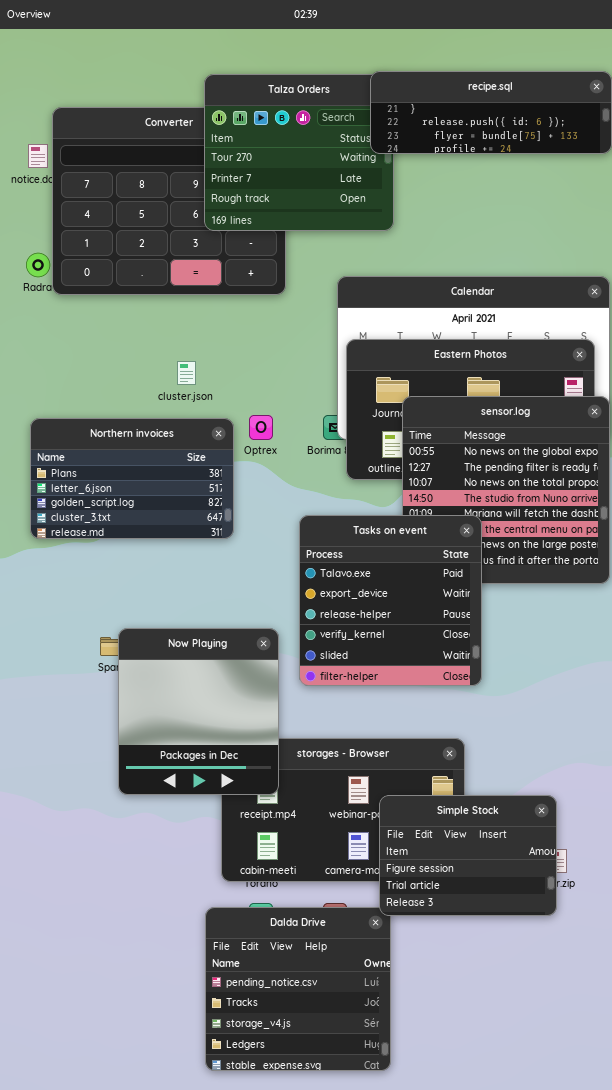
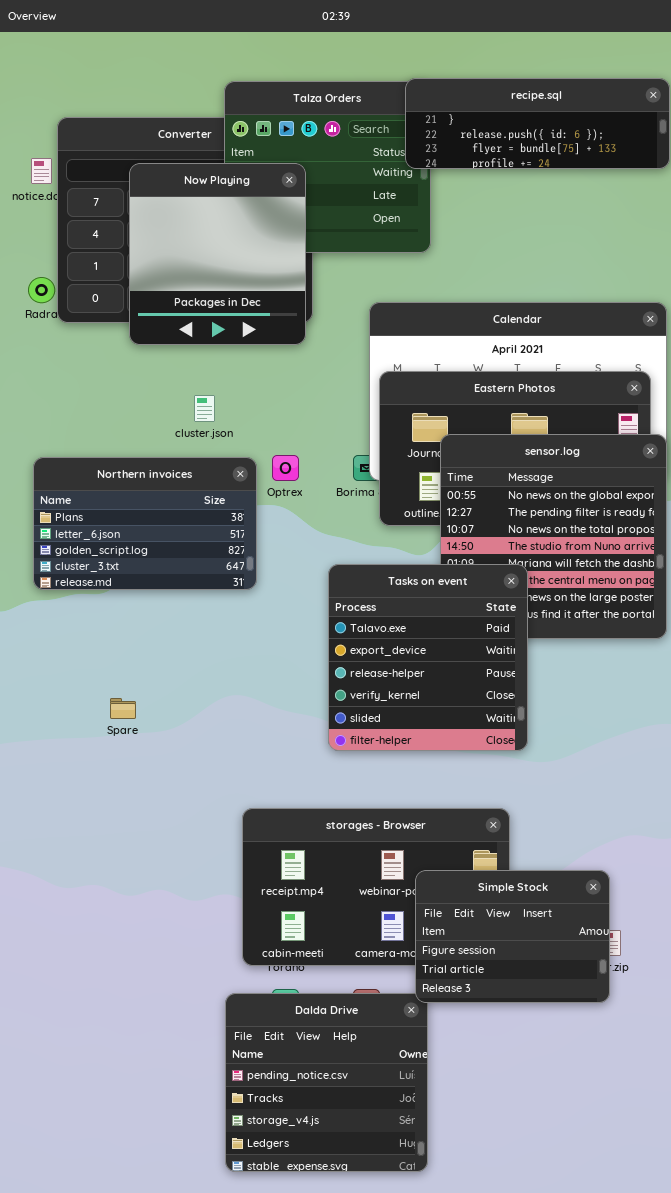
Now Playing: [118,628,279,795] -> [129,163,306,345], moved

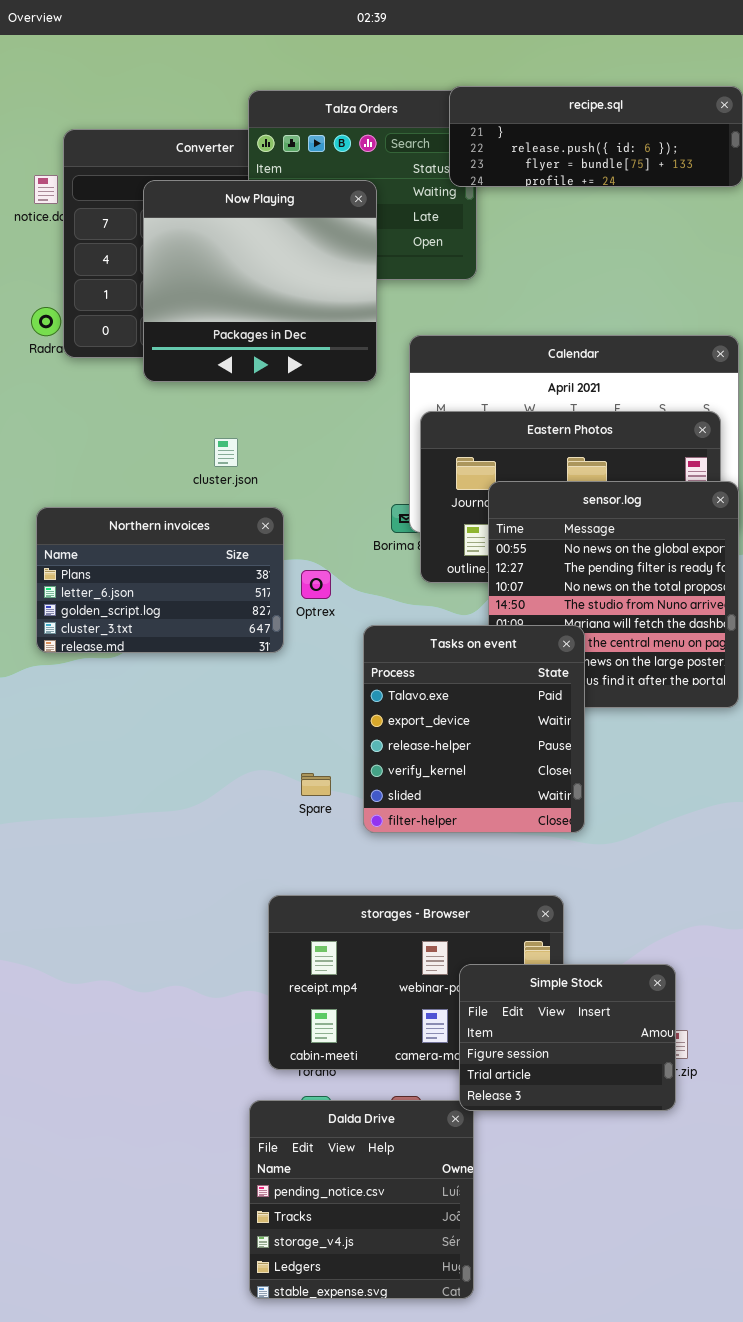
Now Playing: [129,163,306,345] -> [143,180,377,382], resized
Optrex: [272,455,299,481] -> [301,570,331,599], moved
Spare: [110,698,136,719] -> [301,773,331,796], moved

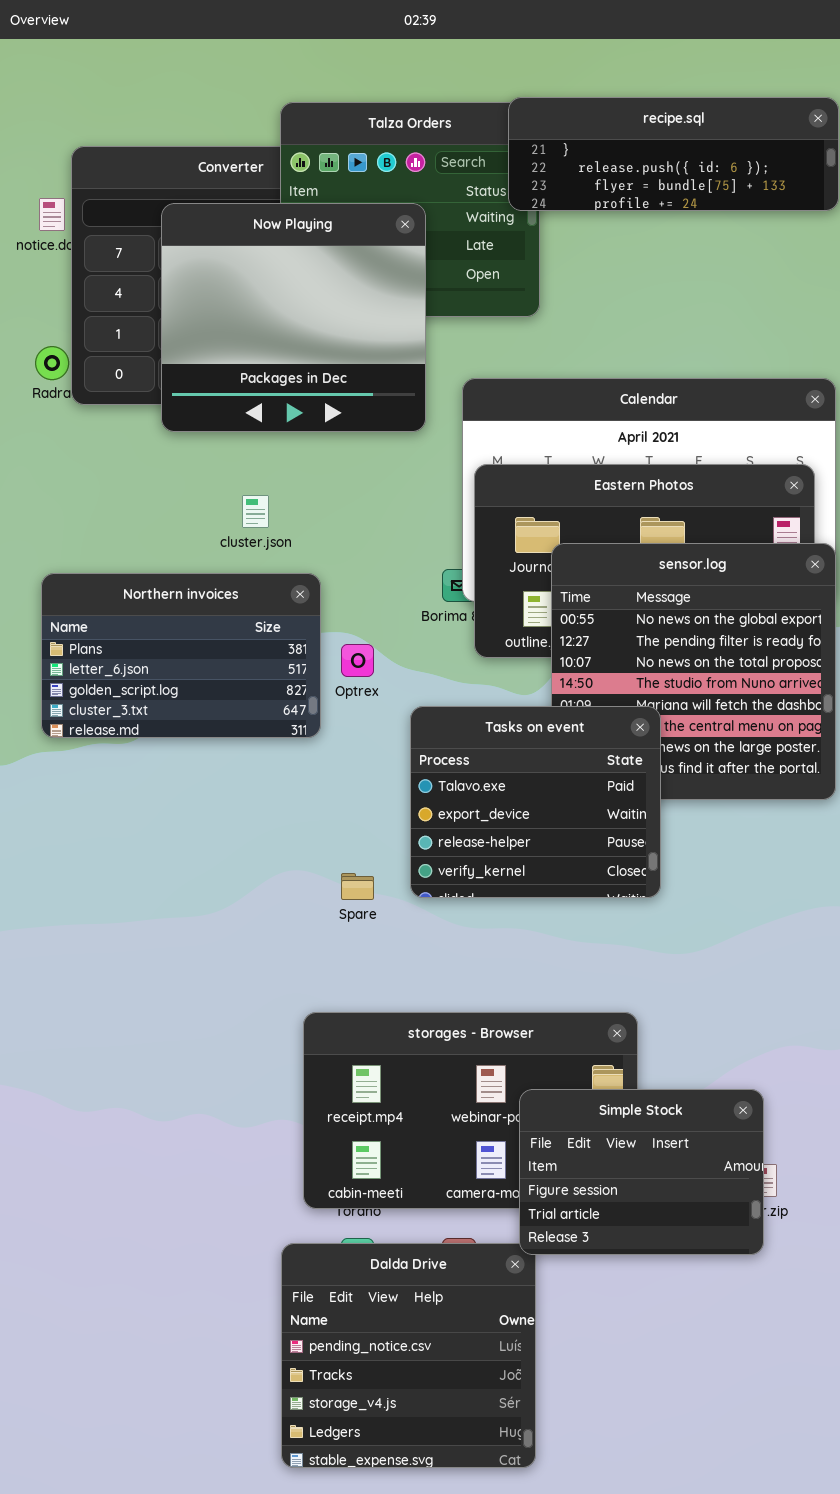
Tasks on event: [363,625,585,833] -> [410,706,661,898], resized

